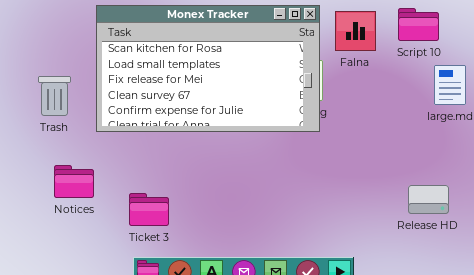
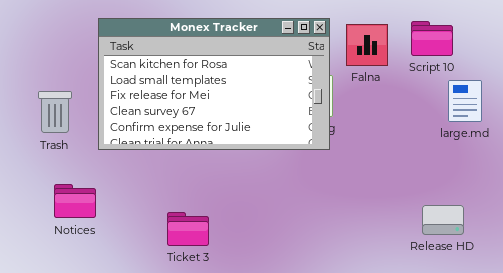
Ticket 3: [129,193,169,226] -> [167,212,209,246], moved

